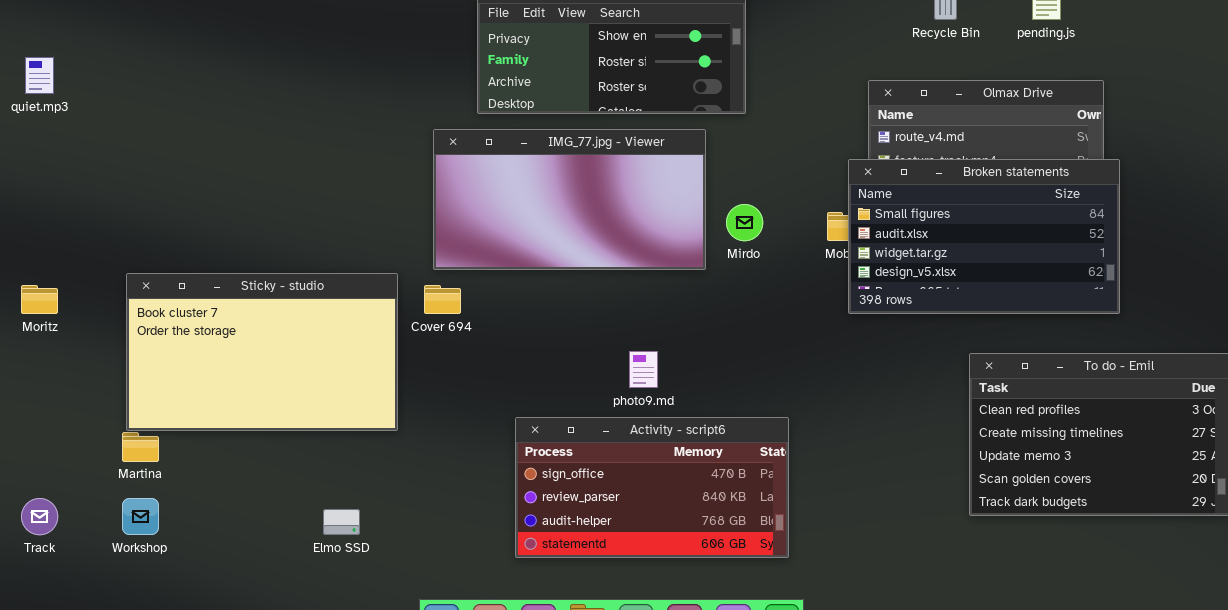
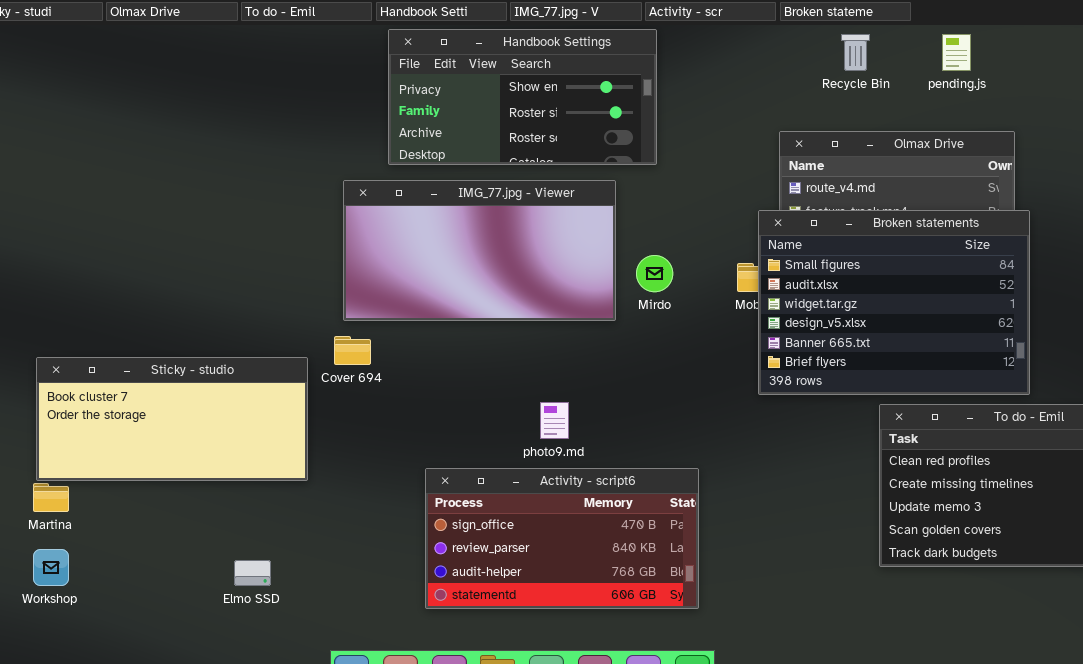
Broken statements: [848,159,1120,314] -> [758,210,1030,395], resized
Sticky - studio: [126,273,398,431] -> [36,357,308,481], resized

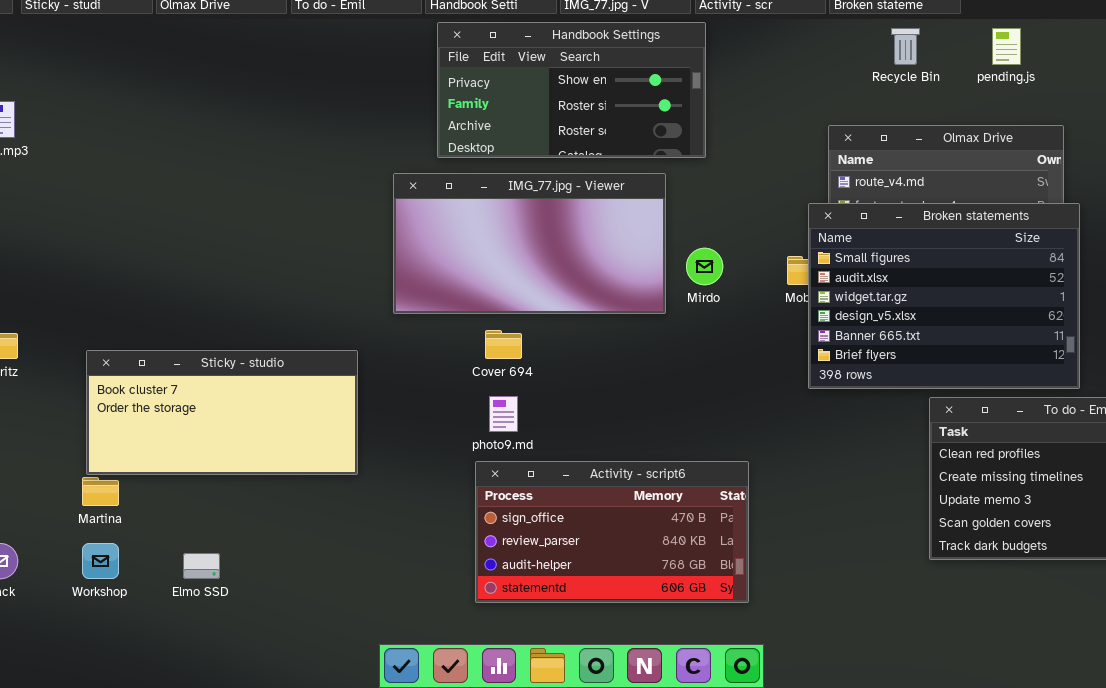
Cover 694: [334,336,371,365] -> [485,330,522,359], moved
photo9.md: [540,402,569,439] -> [489,396,518,432], moved
Elmo SSD: [234,560,271,586] -> [183,553,220,579], moved

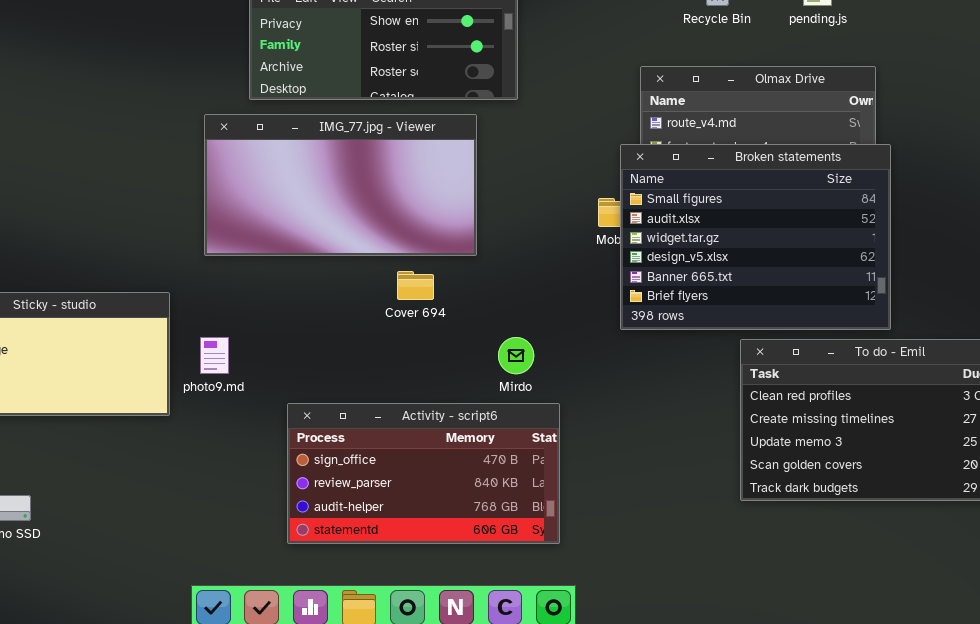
Mirdo: [686,248,723,285] -> [498,337,534,374], moved
Cover 694: [485,330,522,359] -> [397,271,434,300], moved
photo9.md: [489,396,518,432] -> [200,337,229,374], moved

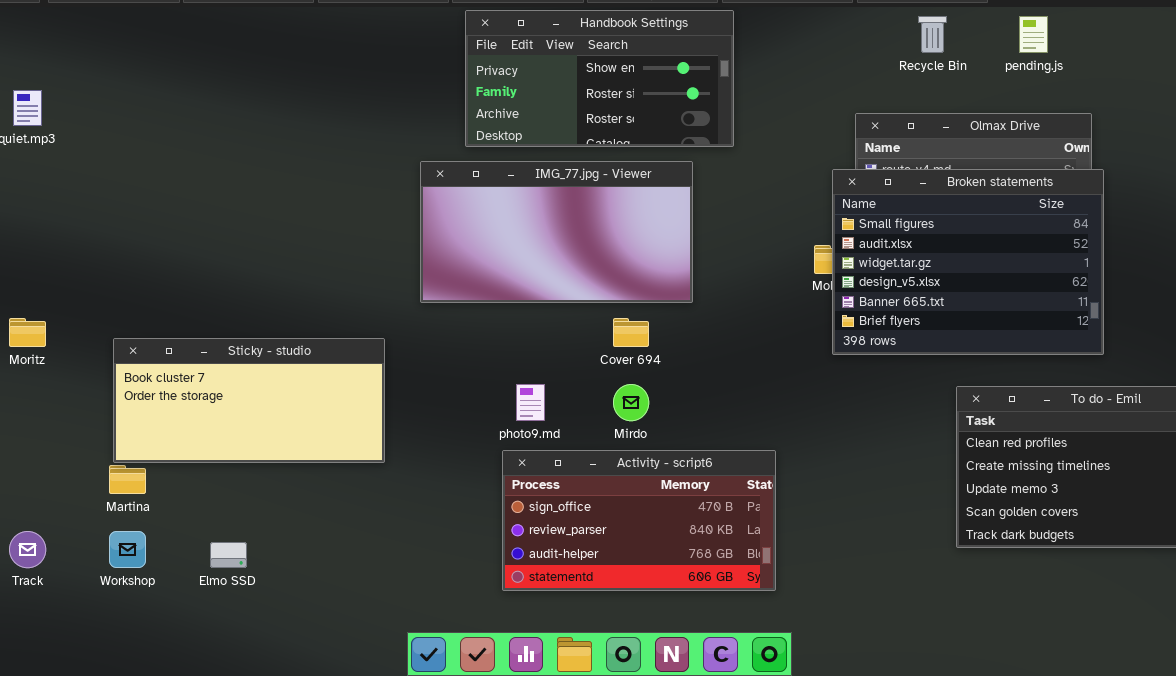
Broken statements: [620,144,891,330] -> [832,169,1104,355], moved
photo9.md: [200,337,229,374] -> [516,384,545,421], moved
Mirdo: [498,337,534,374] -> [613,384,649,421], moved

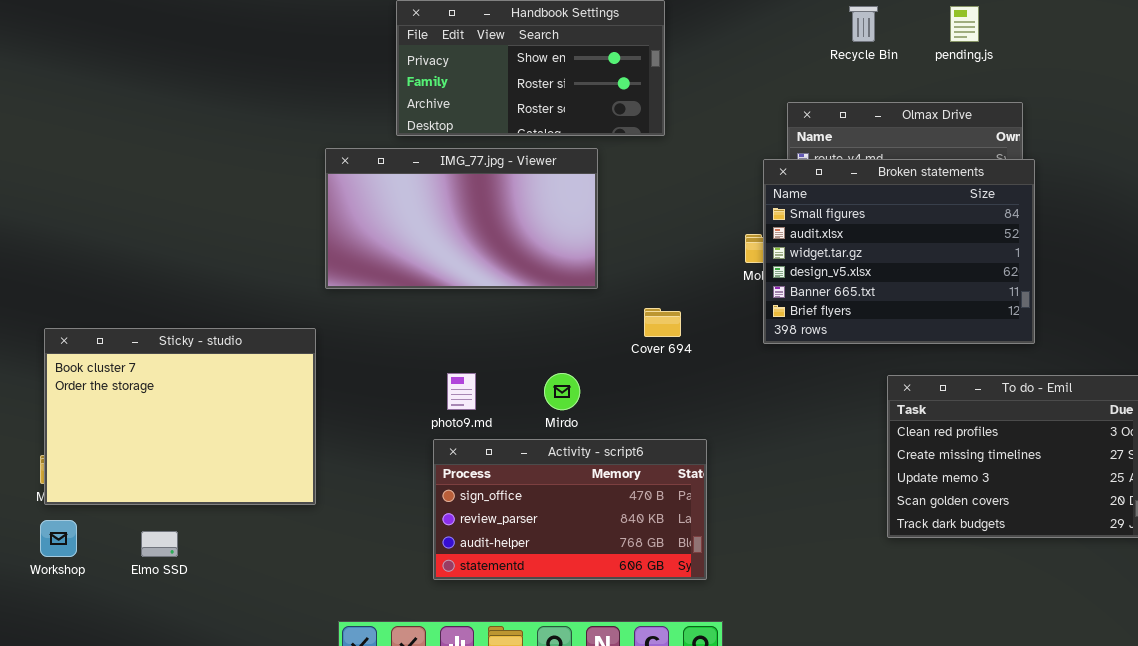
IMG_77.jpg - Viewer: [420,161,693,303] -> [325,148,598,289], moved
Cover 694: [613,318,649,347] -> [644,308,681,337], moved
Sticky - studio: [113,338,385,463] -> [44,328,316,505], resized

